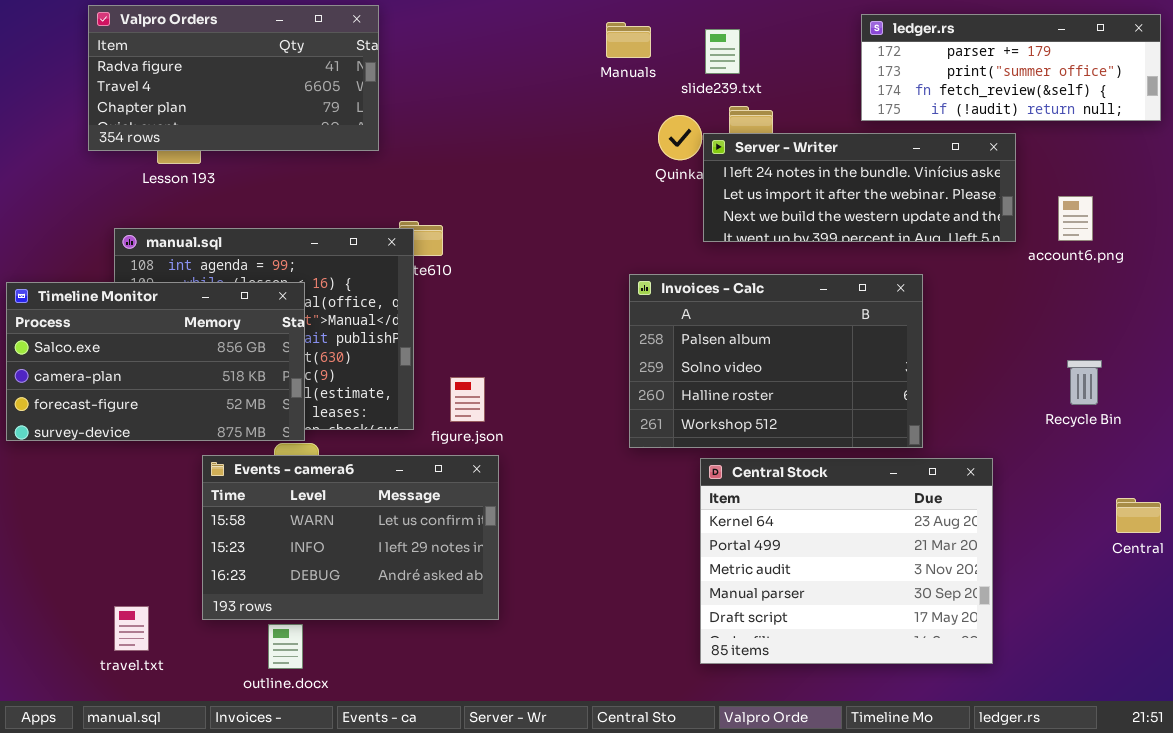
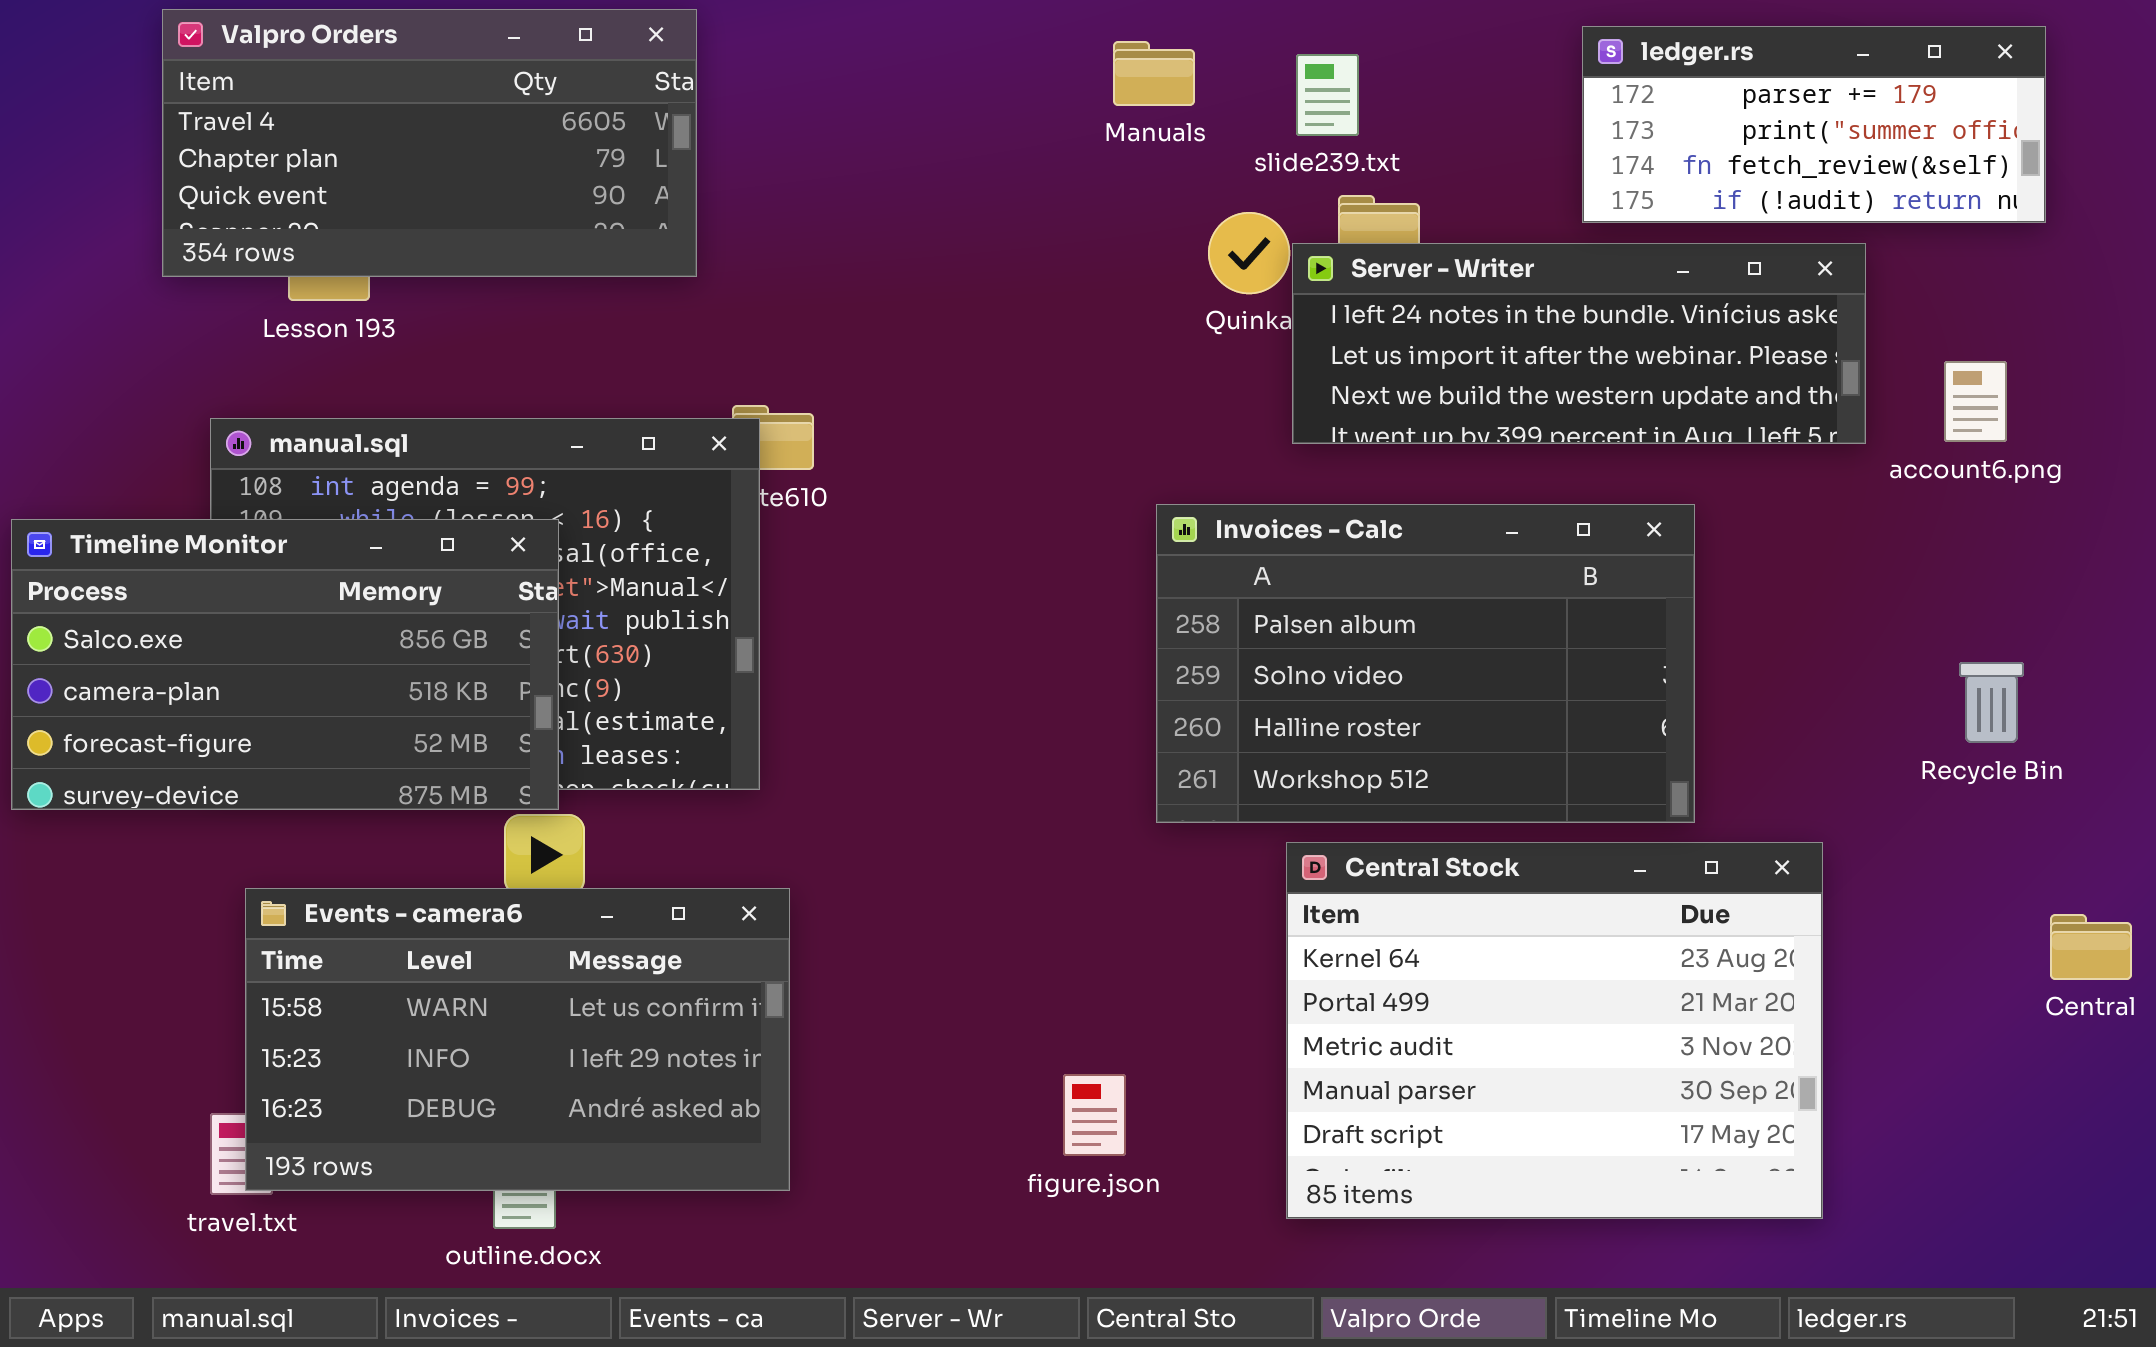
Valpro Orders: [88,5,379,151] -> [162,9,697,277], scrolled down 1 row
ledger.rs: [861,14,1161,121] -> [1582,26,2046,223], resized
figure.json: [450,377,485,422] -> [1063,1074,1126,1156], moved
Events - camera6: [202,455,499,620] -> [245,888,790,1191], moved

